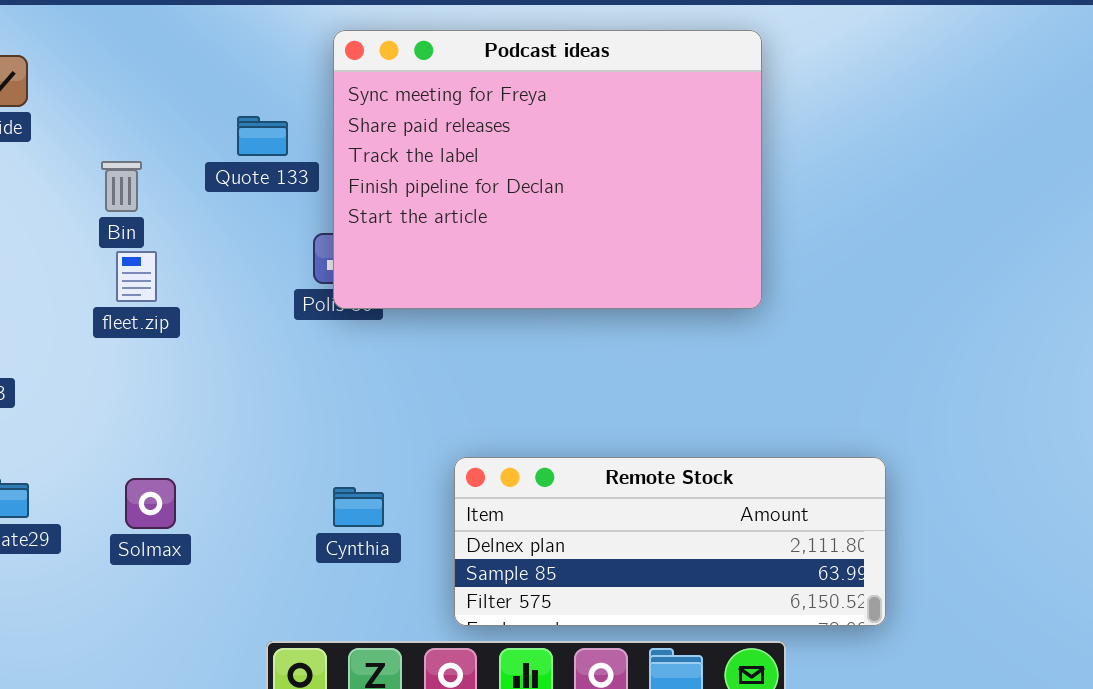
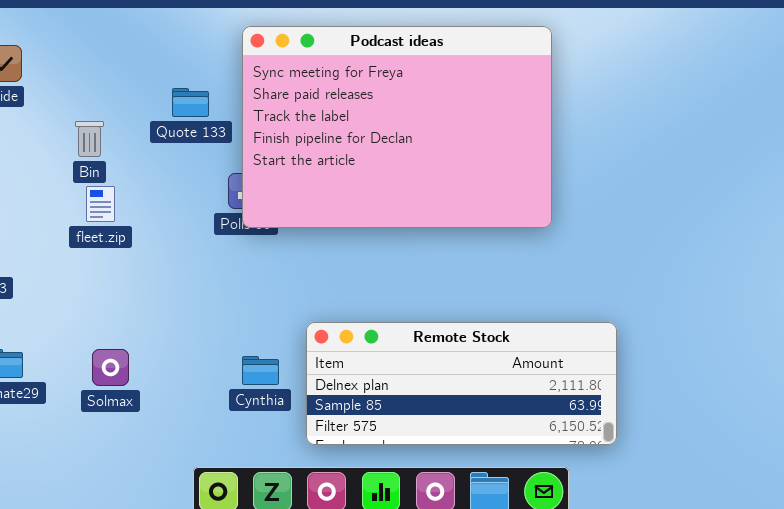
Remote Stock: [454,457,886,626] -> [306,322,617,445], moved

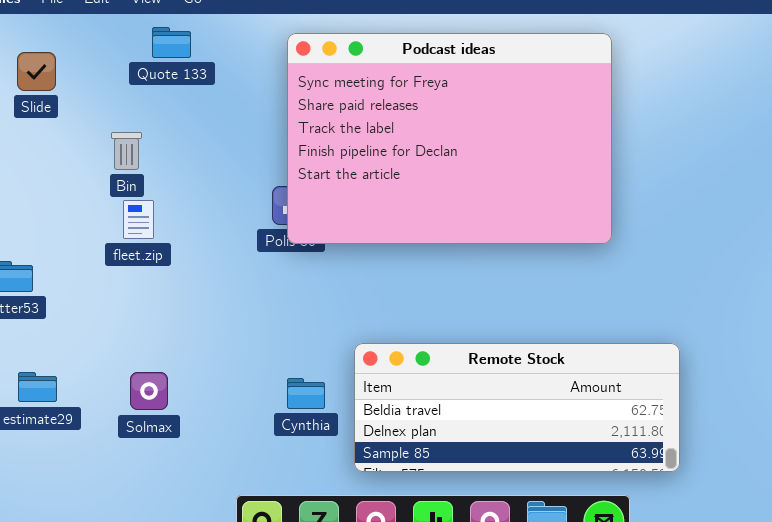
Quote 133: [172,88,209,117] -> [152,27,191,58], moved
Remote Stock: [306,322,617,445] -> [354,343,680,472], scrolled up 1 row

